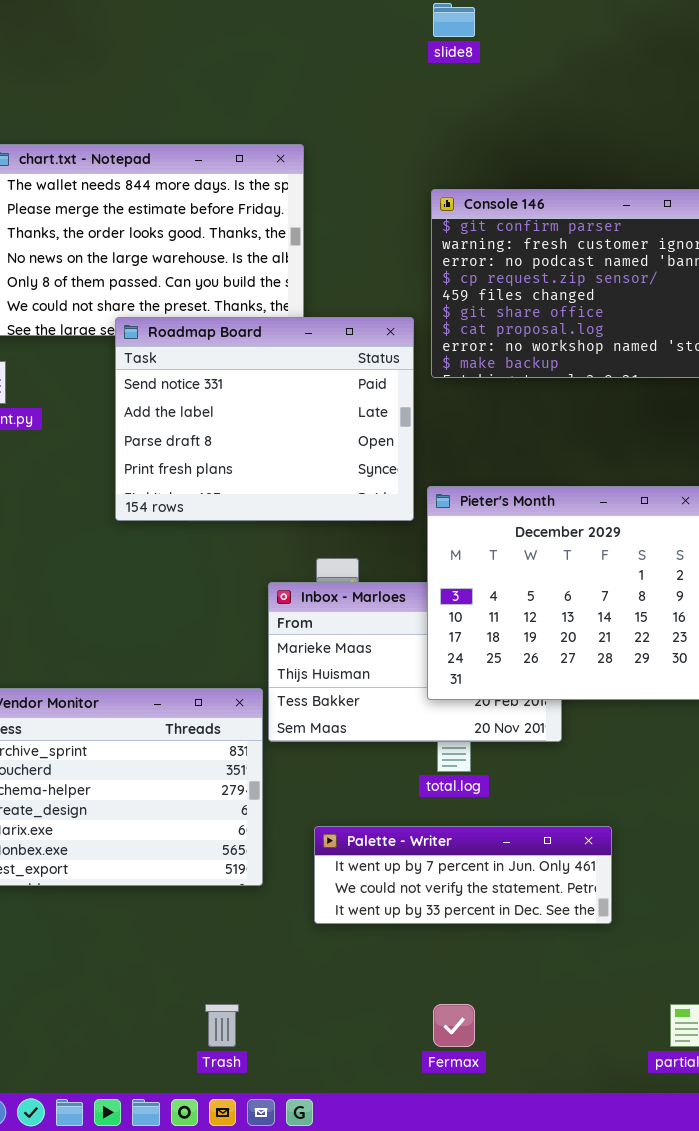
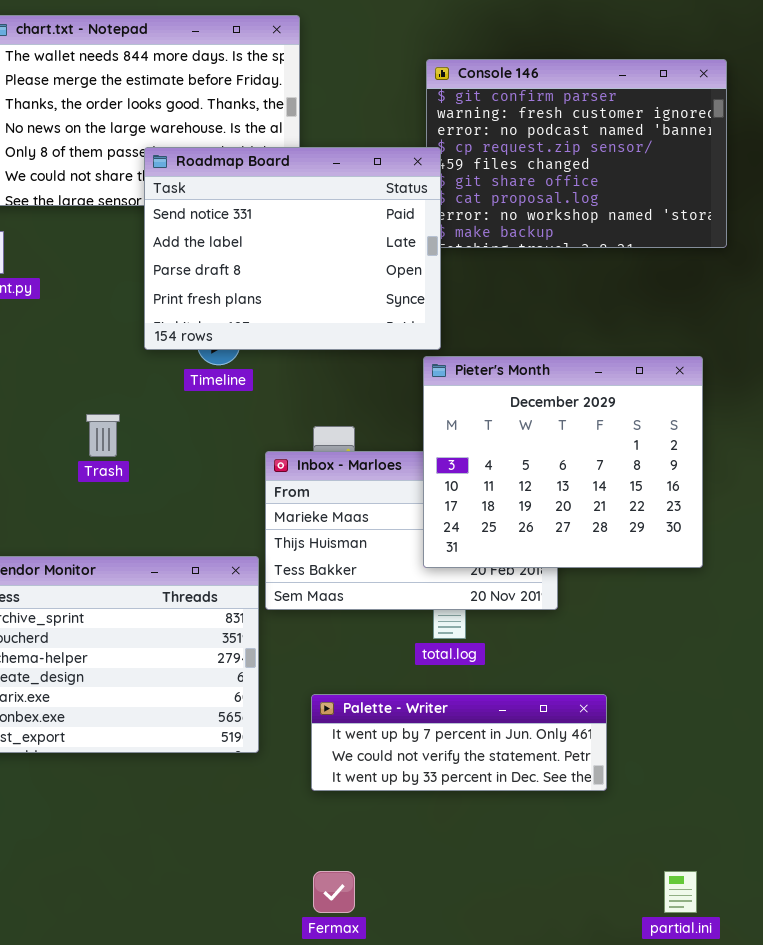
Roadmap Board: [115,317,414,521] -> [144,147,441,350], moved
Trash: [205,1004,239,1047] -> [86,414,120,457], moved
Fermax: [433,1004,475,1047] -> [313,871,355,913], moved

